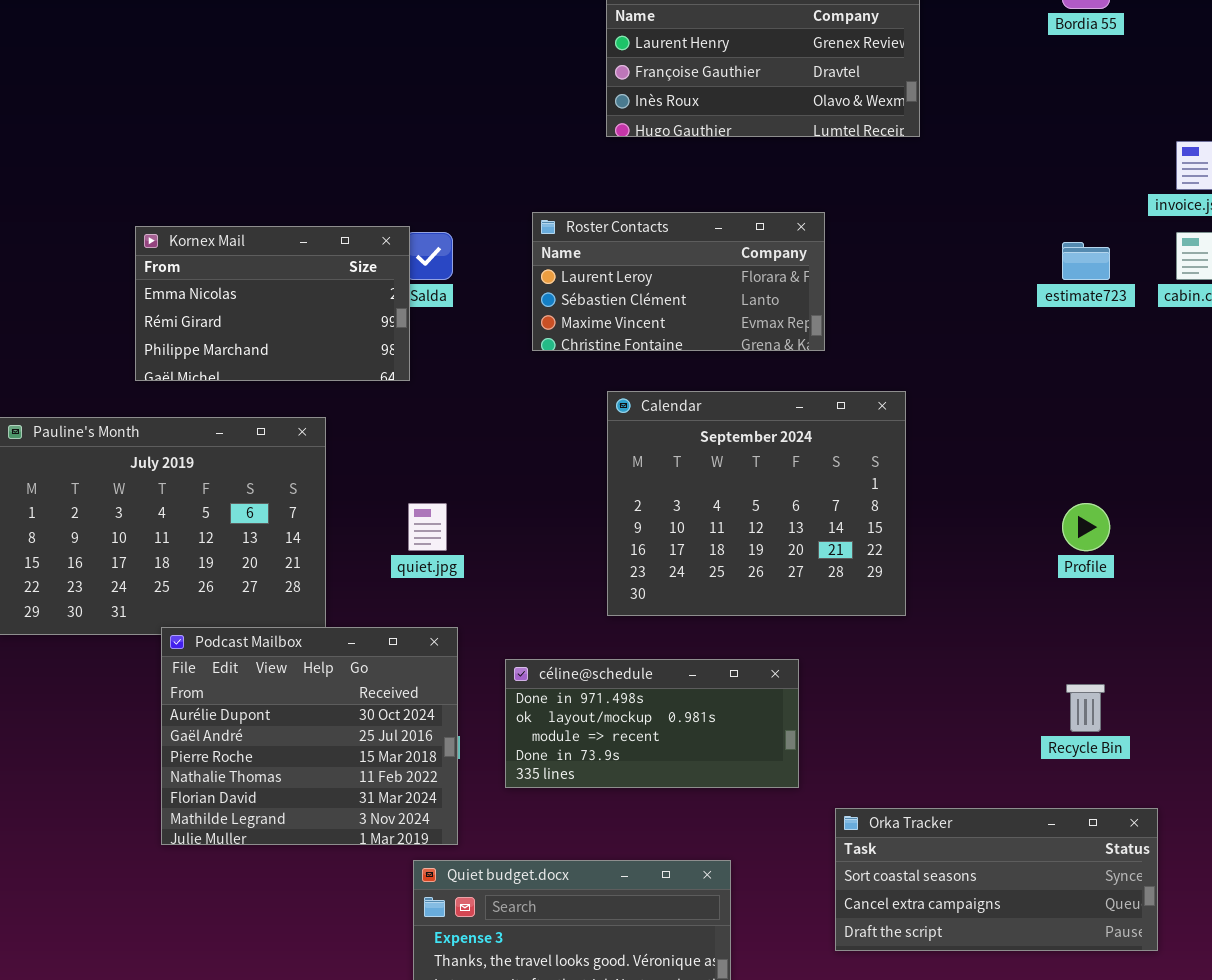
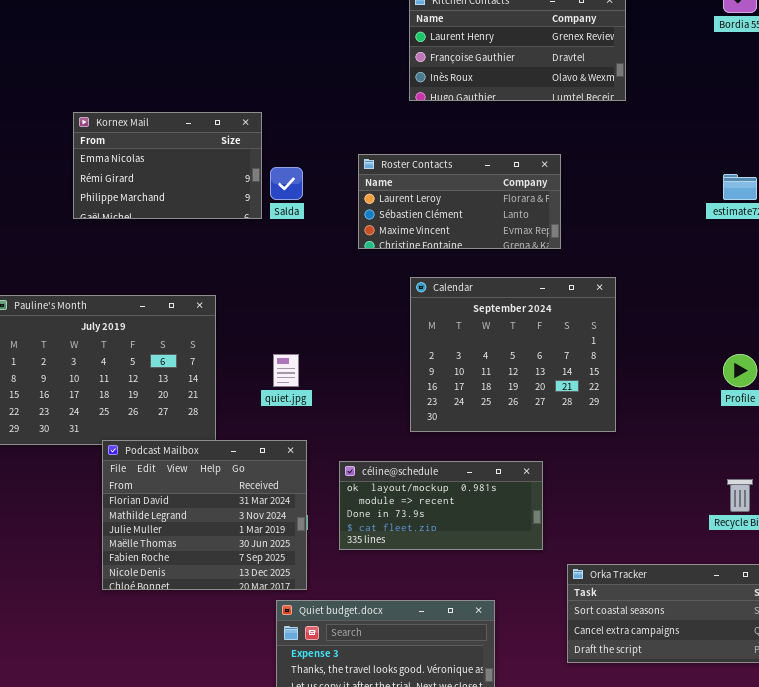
Kornex Mail: [135,226,410,381] -> [73,112,262,219], moved
Podcast Mailbox: [161,627,458,845] -> [102,440,307,590], scrolled down 4 rows
céline@schedule: [505,659,799,788] -> [339,461,543,550], scrolled down 1 row

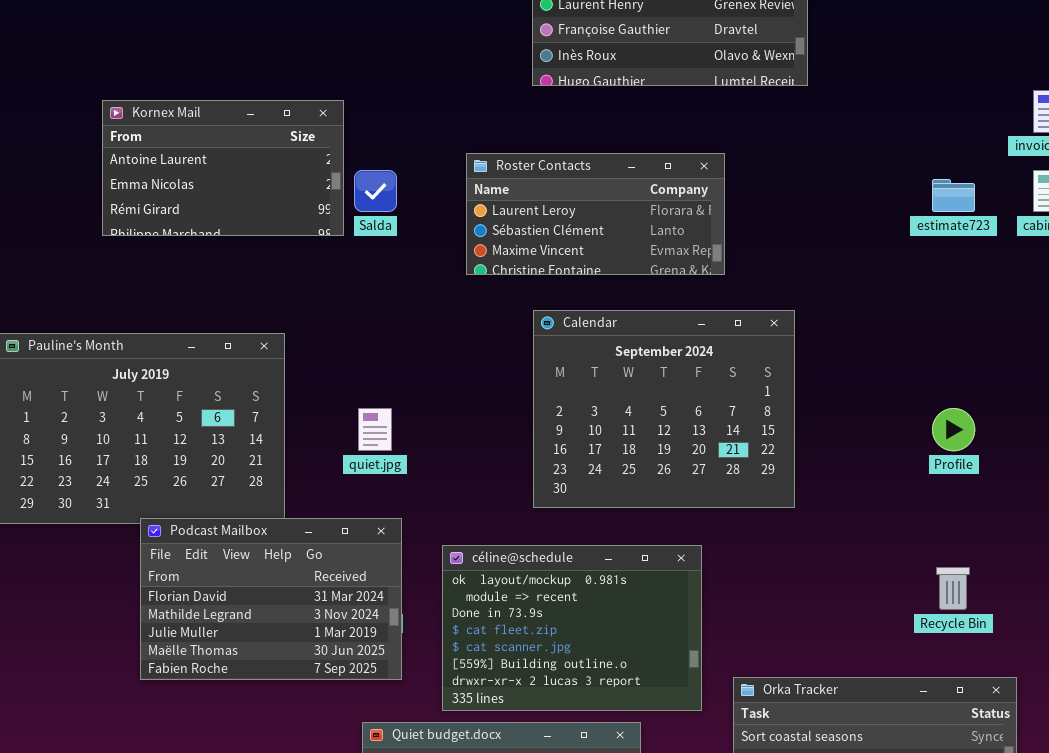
Kornex Mail: [73,112,262,219] -> [102,100,344,236], scrolled up 1 row
Podcast Mailbox: [102,440,307,590] -> [140,518,402,680], resized
céline@schedule: [339,461,543,550] -> [442,545,702,711], resized

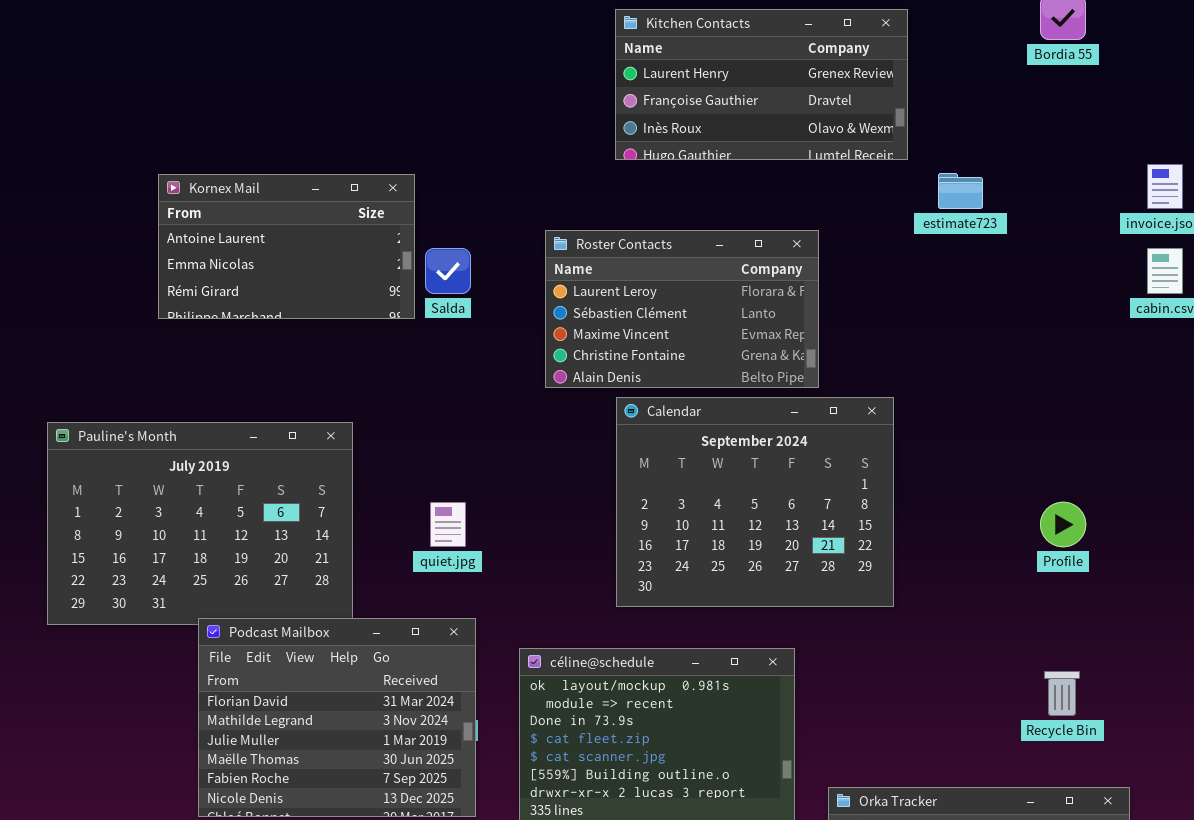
Roster Contacts: [466,153,725,275] -> [545,230,819,388], resized
estimate723: [932,179,975,212] -> [938,173,983,209], moved
Podcast Mailbox: [140,518,402,680] -> [198,618,476,817], resized

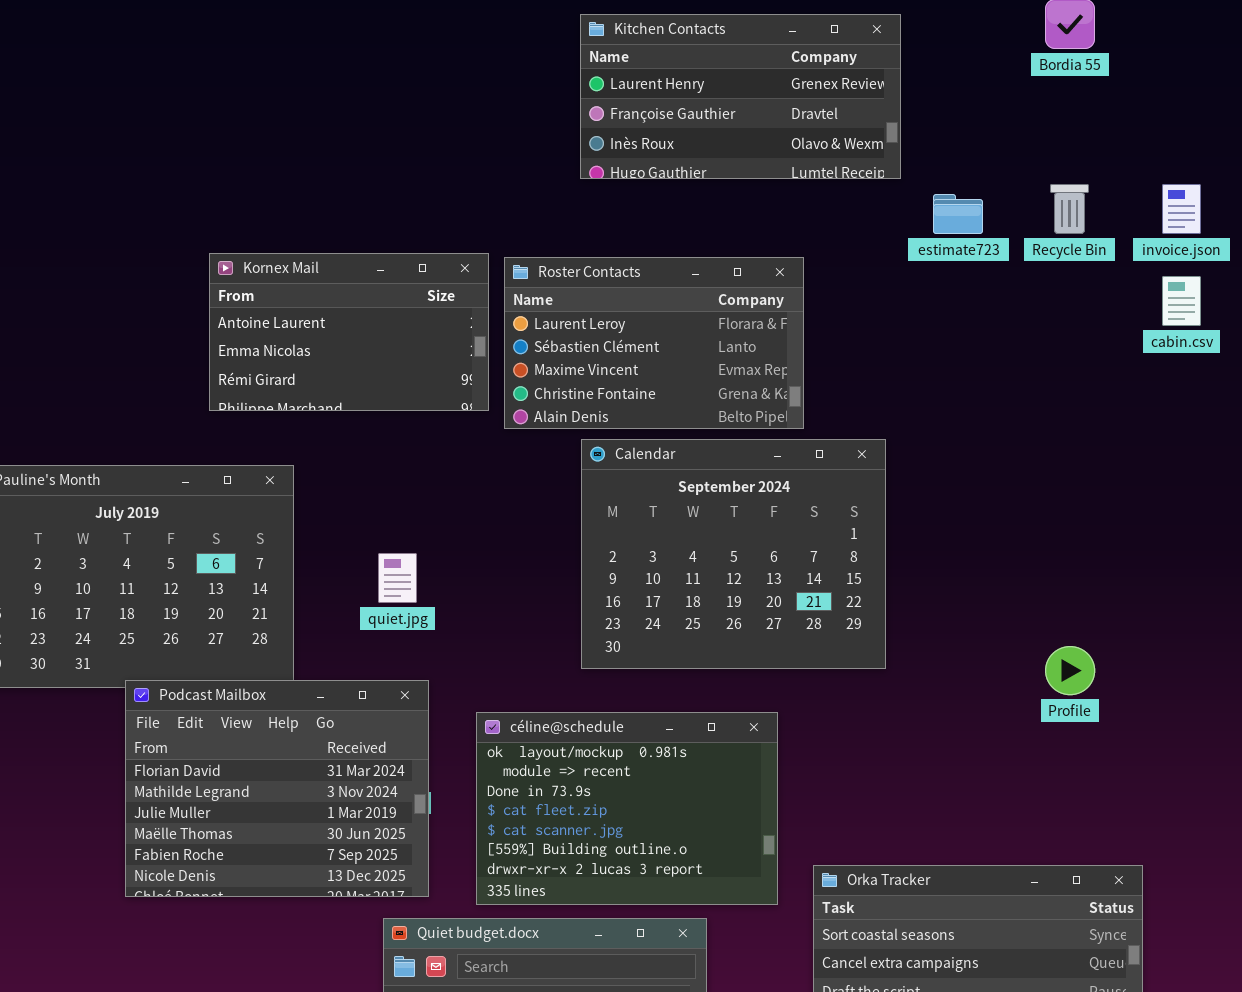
Kornex Mail: [158,174,415,319] -> [209,253,489,411], moved
Profile: [1040,502,1086,547] -> [1045,646,1095,695], moved
Recycle Bin: [1044,671,1080,716] -> [1050,184,1089,234], moved

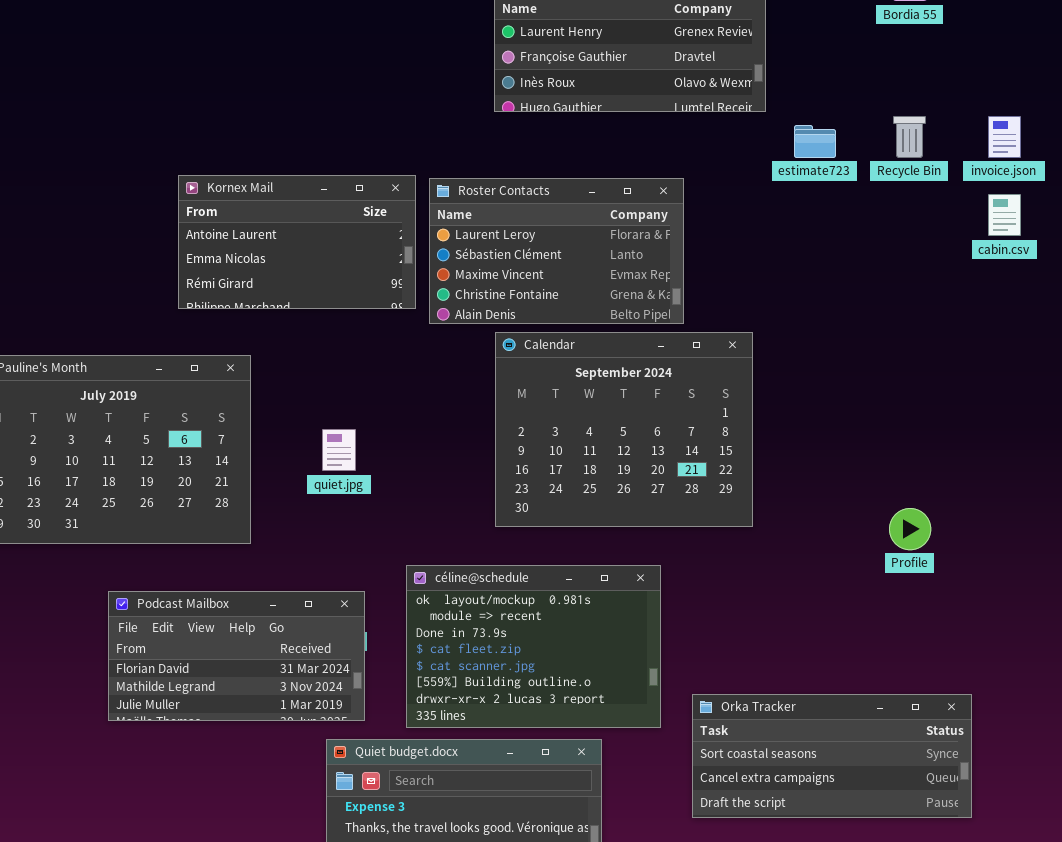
Podcast Mailbox: [125,680,429,897] -> [108,591,365,721], resized

